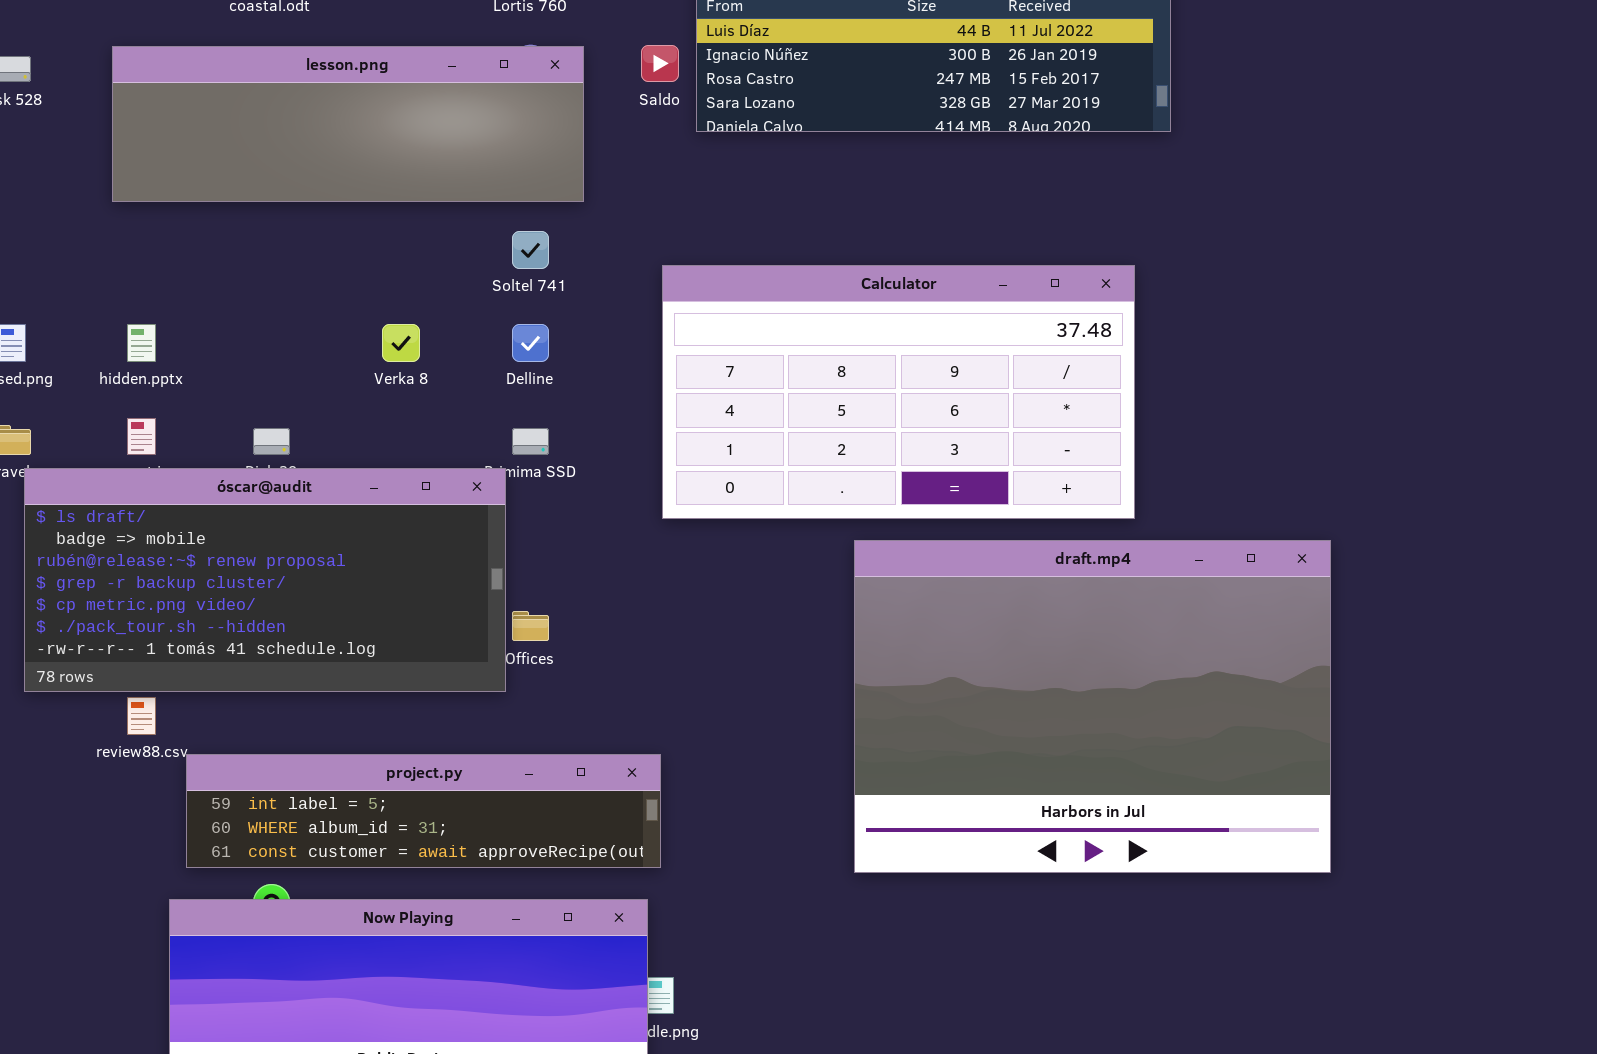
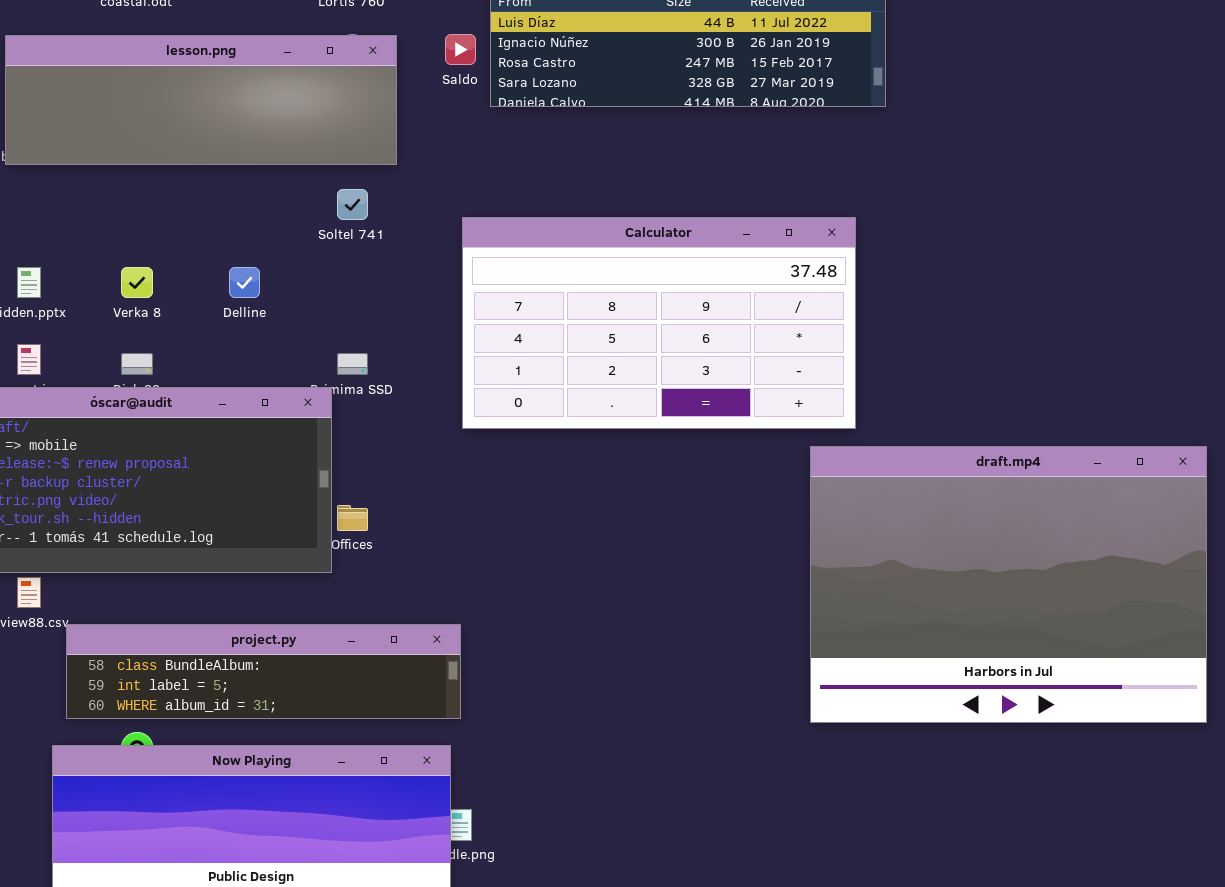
Verka 8: [382,324,420,362] -> [121,267,153,298], moved
Delline: [512,324,549,362] -> [229,267,260,298], moved
draft.mp4: [854,540,1331,873] -> [810,446,1207,723], moved
project.py: [186,754,661,868] -> [66,624,461,719], scrolled up 1 row

